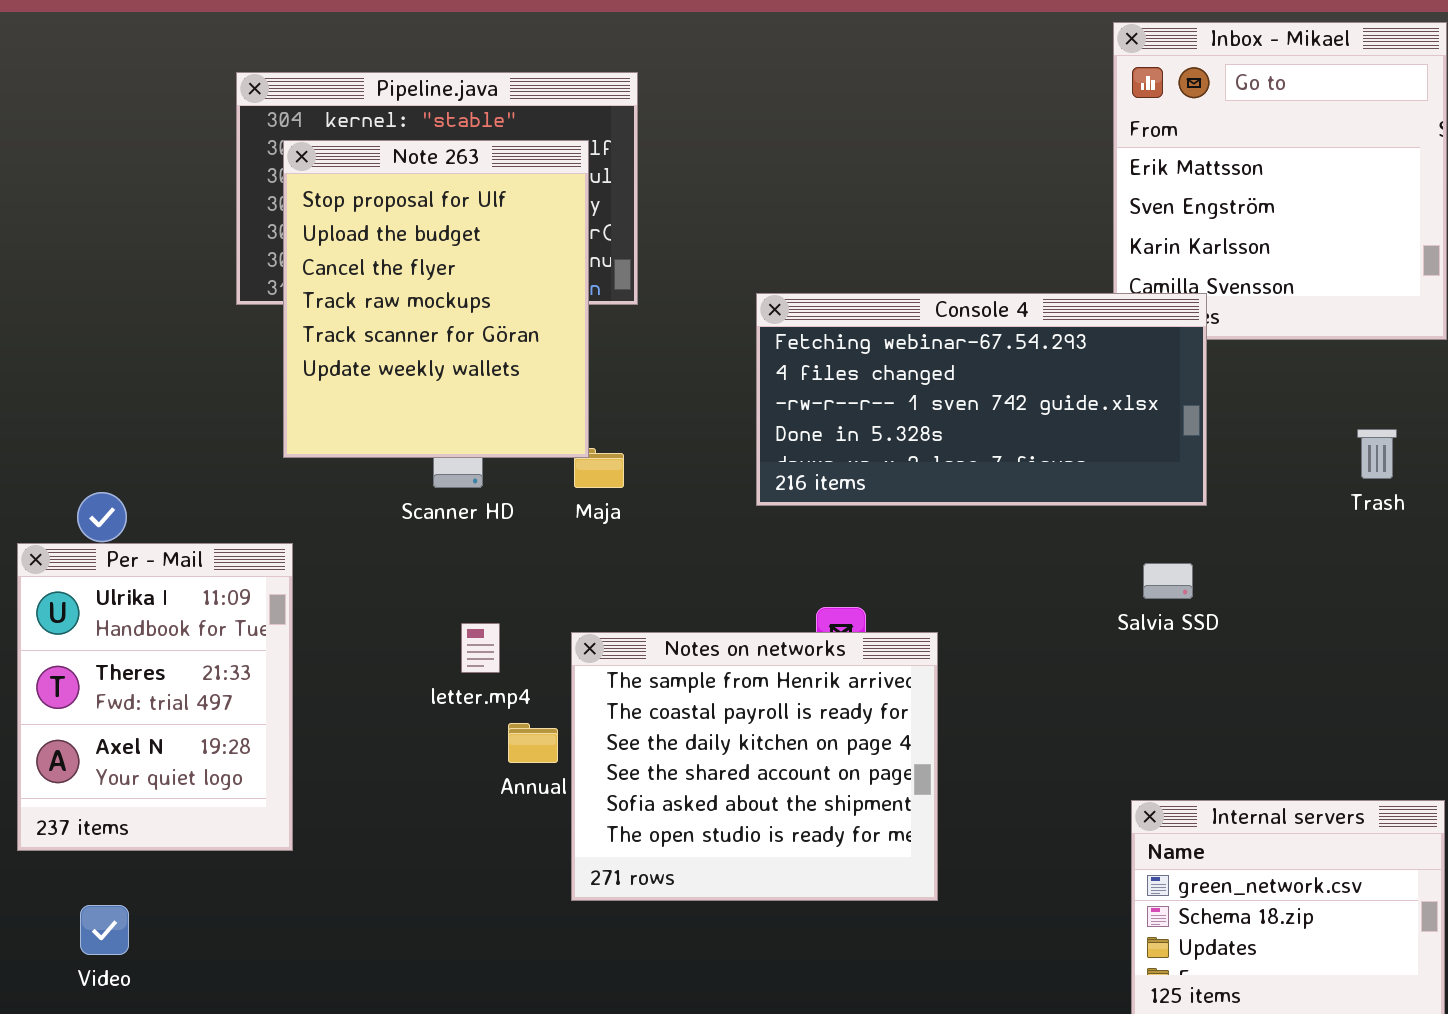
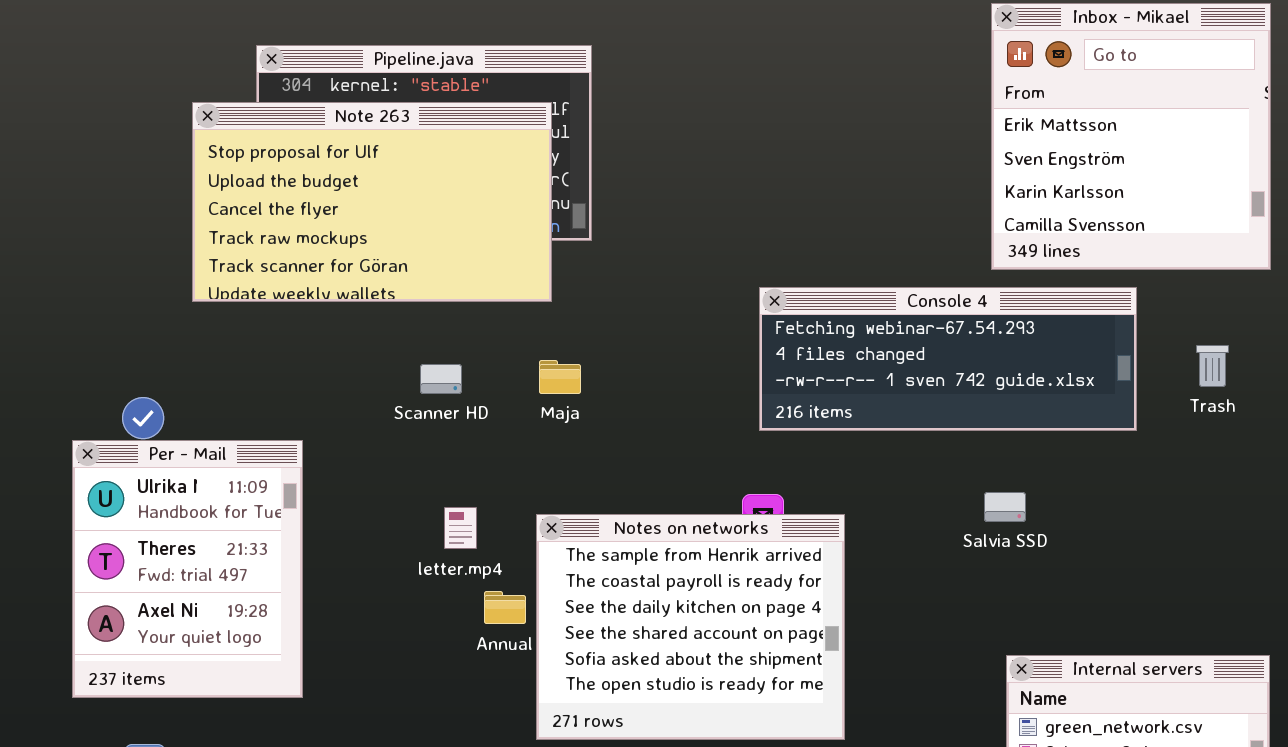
Note 263: [283,140,589,458] -> [192,102,552,302], resized
Console 4: [756,293,1207,506] -> [759,287,1137,431], moved, resized
Salvia SSD: [1143,563,1193,599] -> [984,492,1026,522], moved

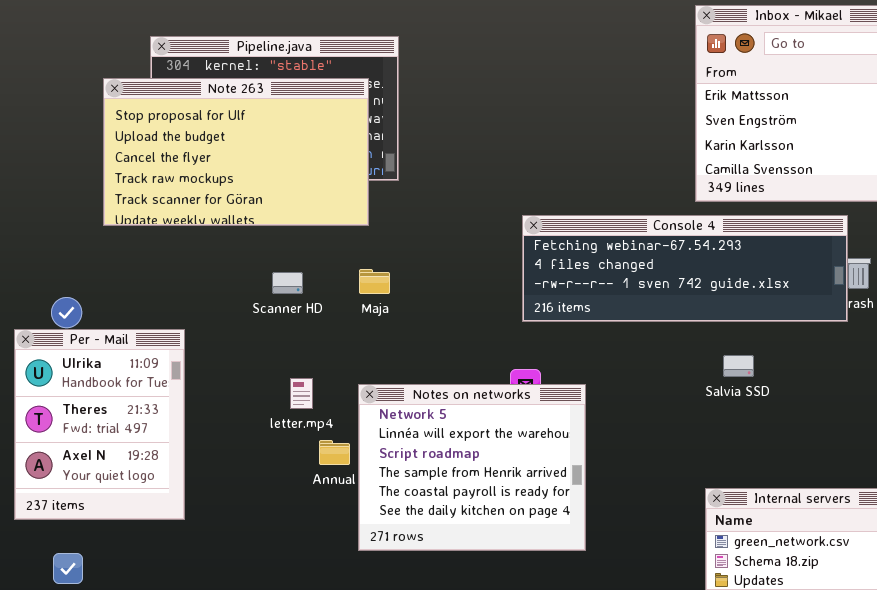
Console 4: [759,287,1137,431] -> [522,215,848,322], resized
Salvia SSD: [984,492,1026,522] -> [723,355,754,377], moved
Notes on networks: [536,514,845,740] -> [358,384,586,551], scrolled up 3 rows

